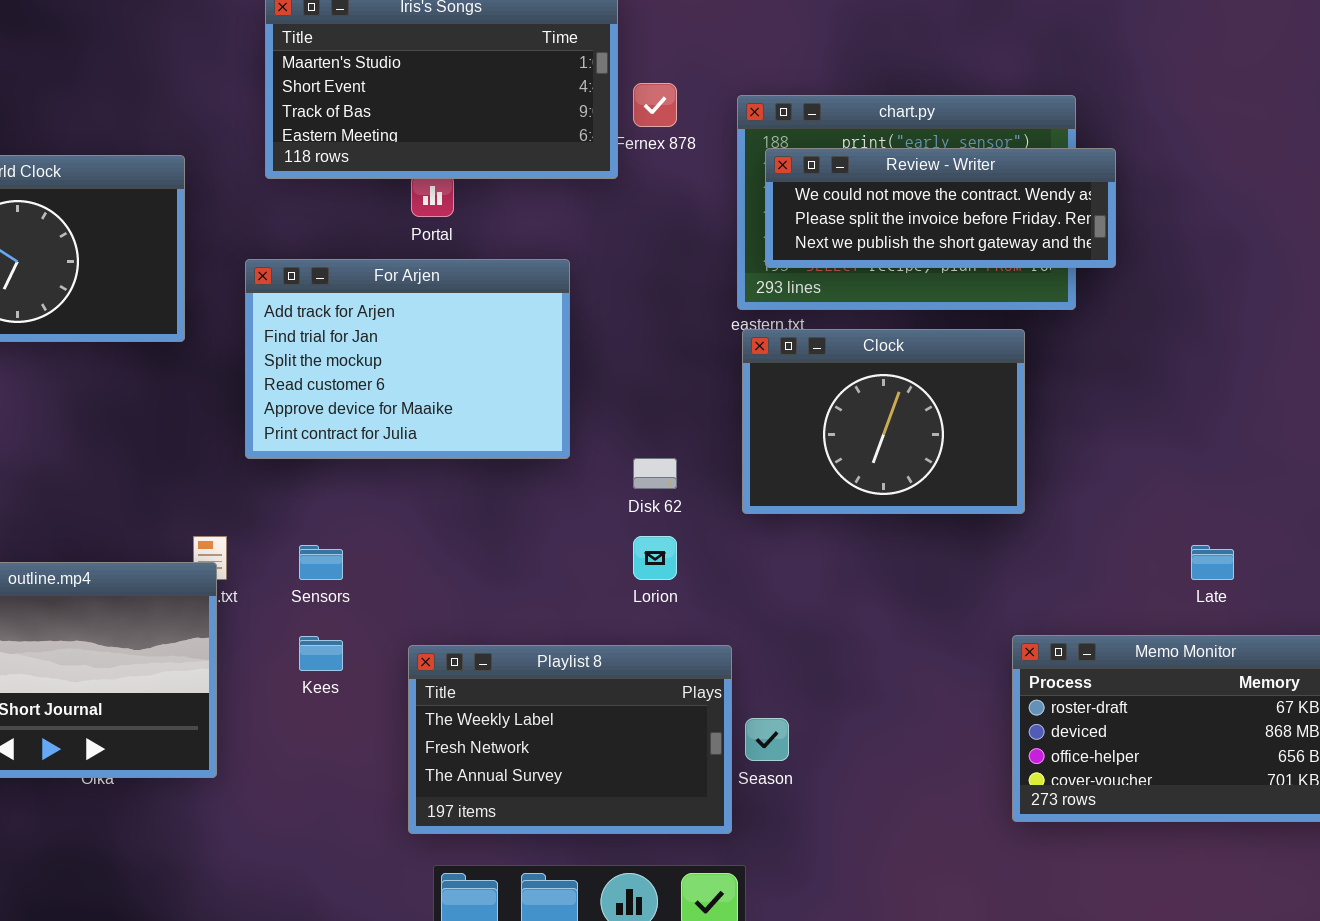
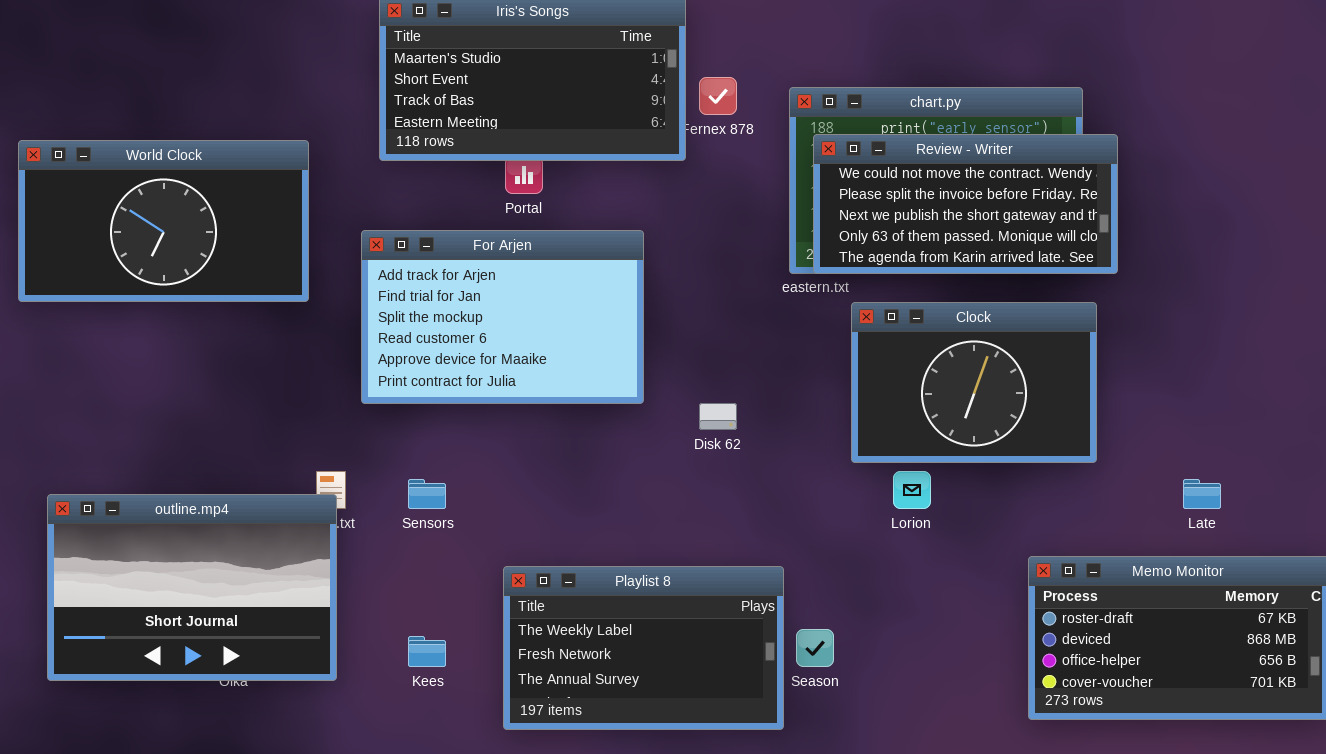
Review - Writer: [765,148,1116,268] -> [813,134,1118,274], resized
Clock: [742,329,1025,514] -> [851,302,1097,463], moved
Lorion: [633,536,677,580] -> [893,471,931,509], moved
Kees: [299,636,343,671] -> [408,636,446,667], moved

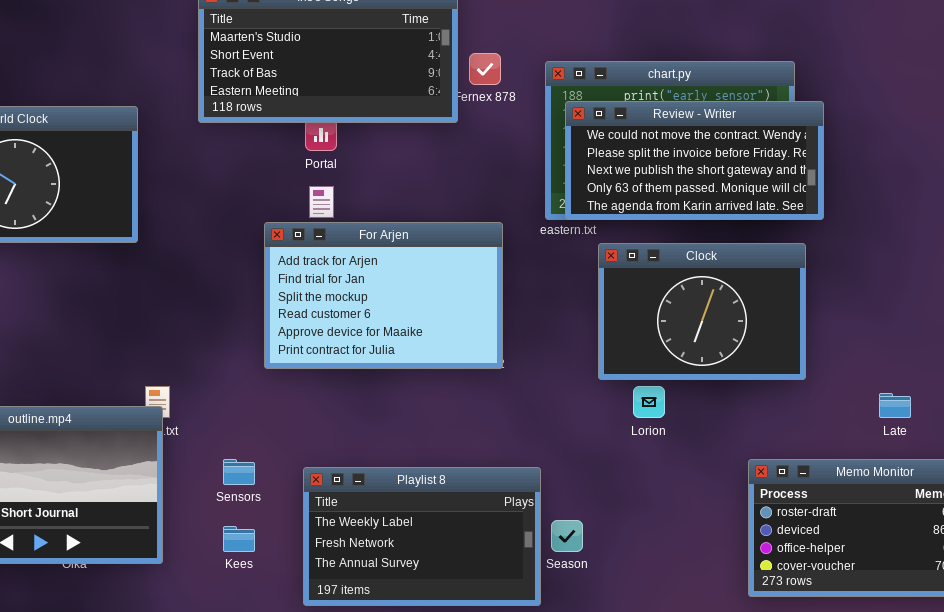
For Arjen: [361,230,644,404] -> [264,222,503,369], moved
Sensors: [408,479,446,509] -> [223,459,255,485], moved

